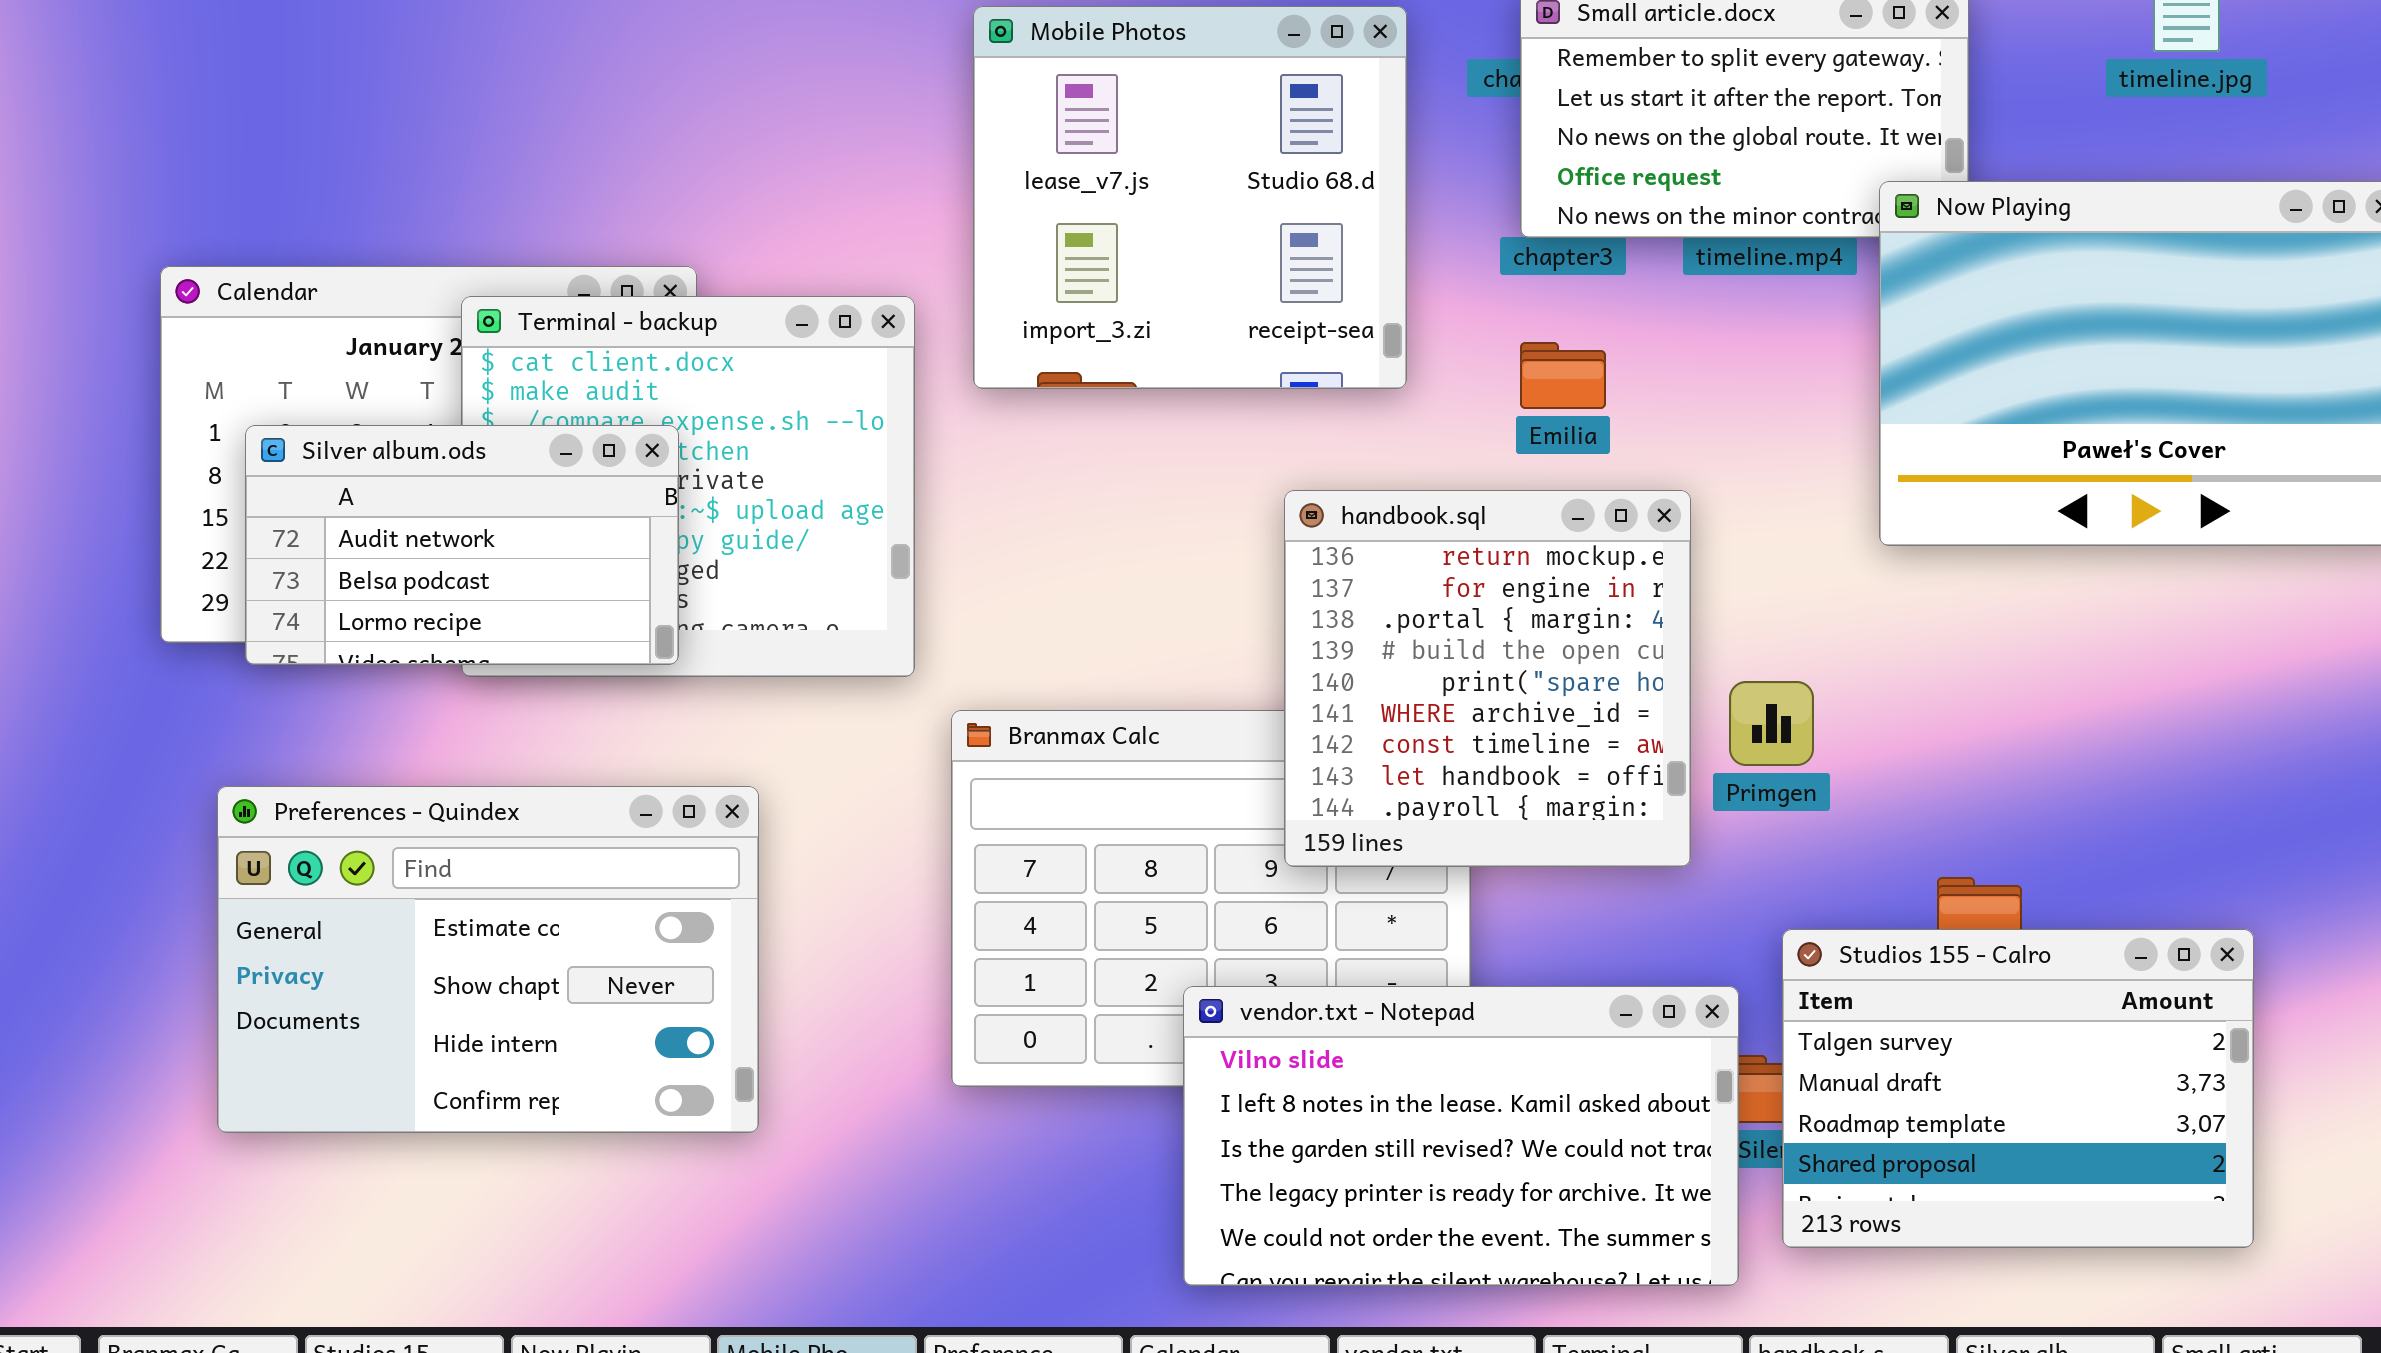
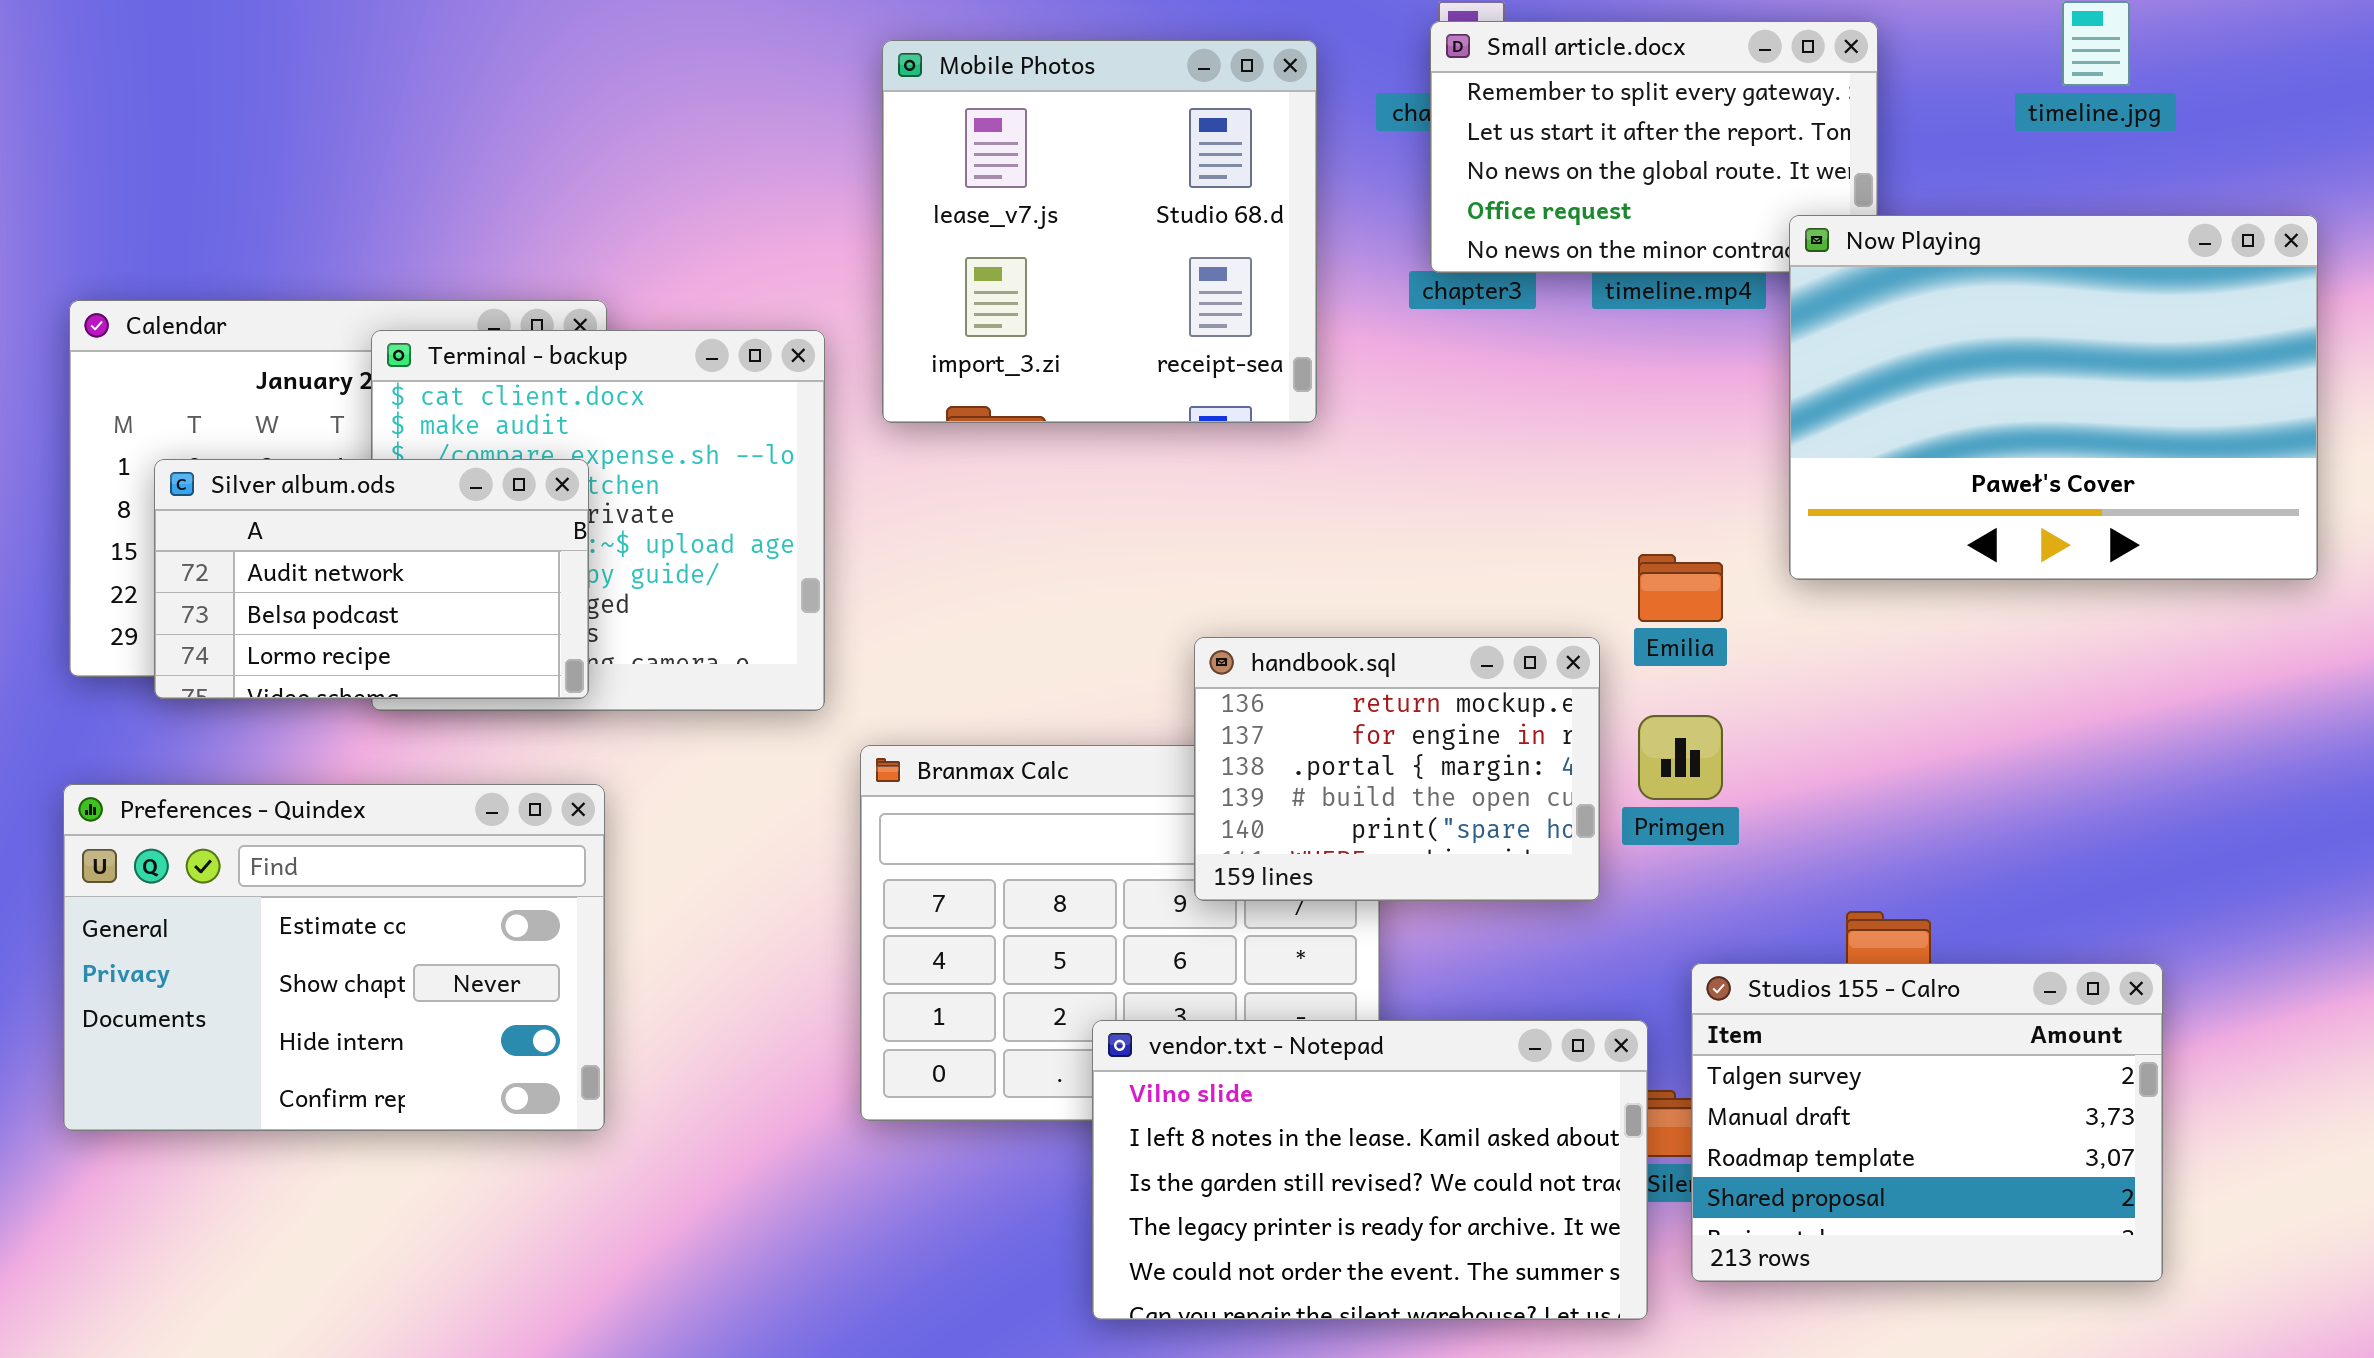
Emilia: [1520,342,1606,409] -> [1638,554,1723,622], moved
handbook.sql: [1284,490,1691,867] -> [1194,637,1600,901], resized
Preferences - Quindex: [217,786,759,1133] -> [63,784,605,1131], moved

